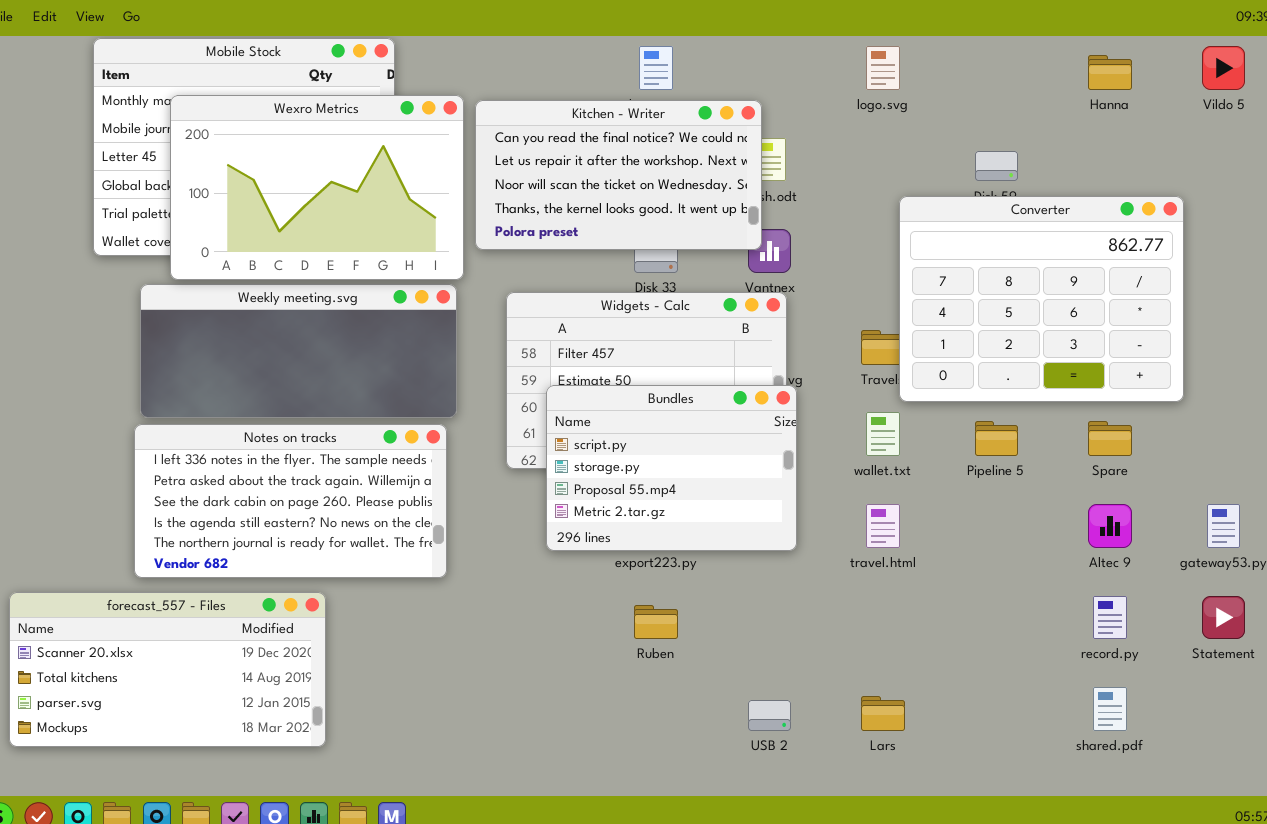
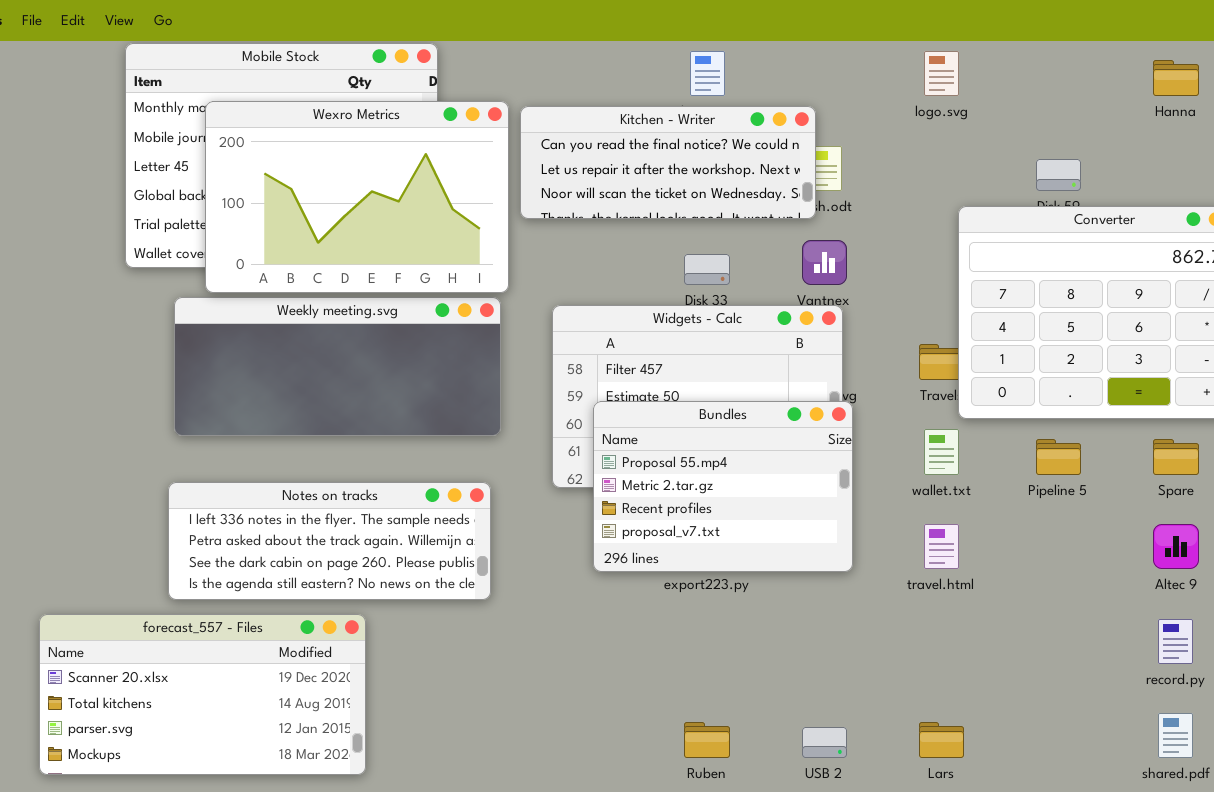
Kitchen - Writer: [475,100,762,250] -> [520,106,816,219], resized
Bundles: [546,385,797,551] -> [593,401,853,572], scrolled down 2 rows
Notes on tracks: [134,424,447,578] -> [168,482,491,600], resized
Ruben: [634,605,678,639] -> [684,722,730,758], moved

